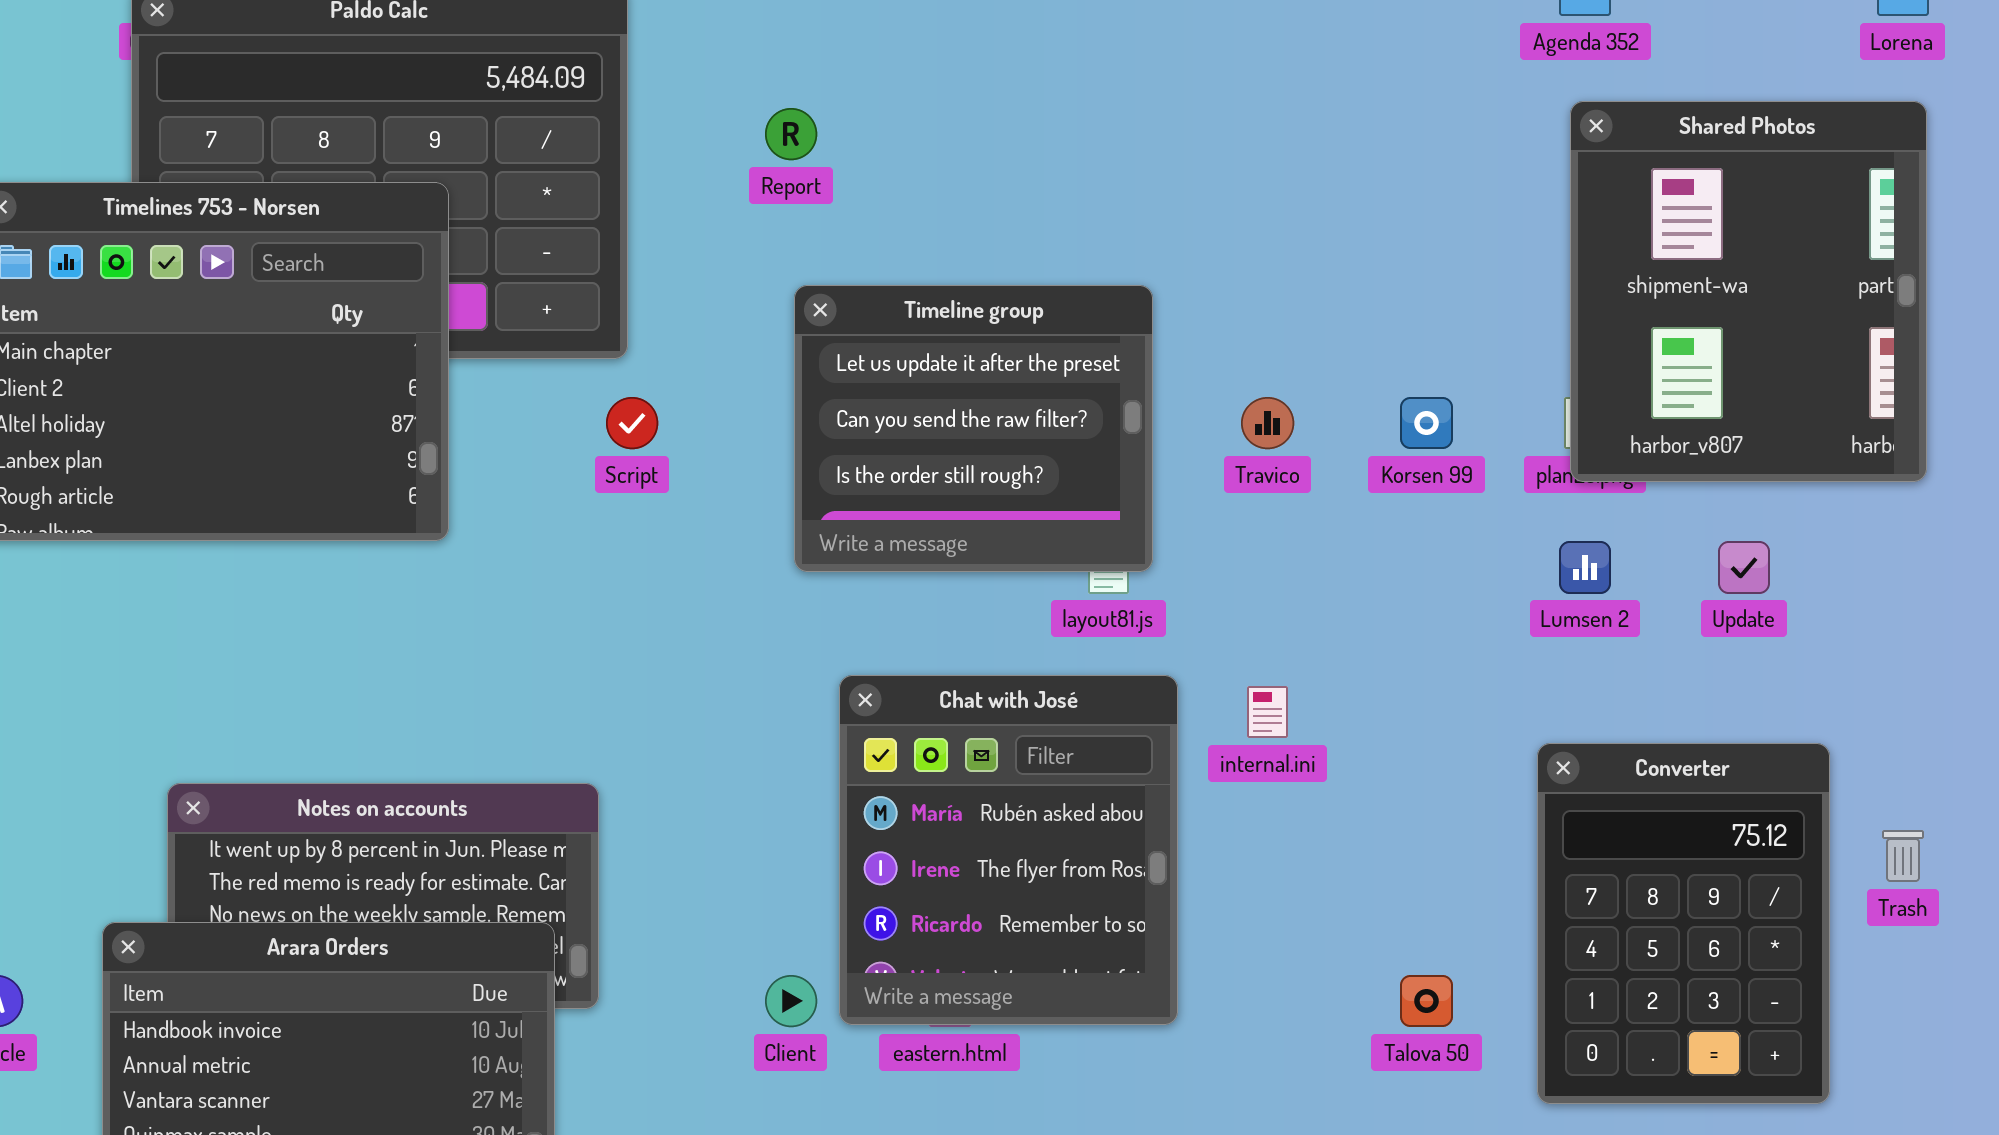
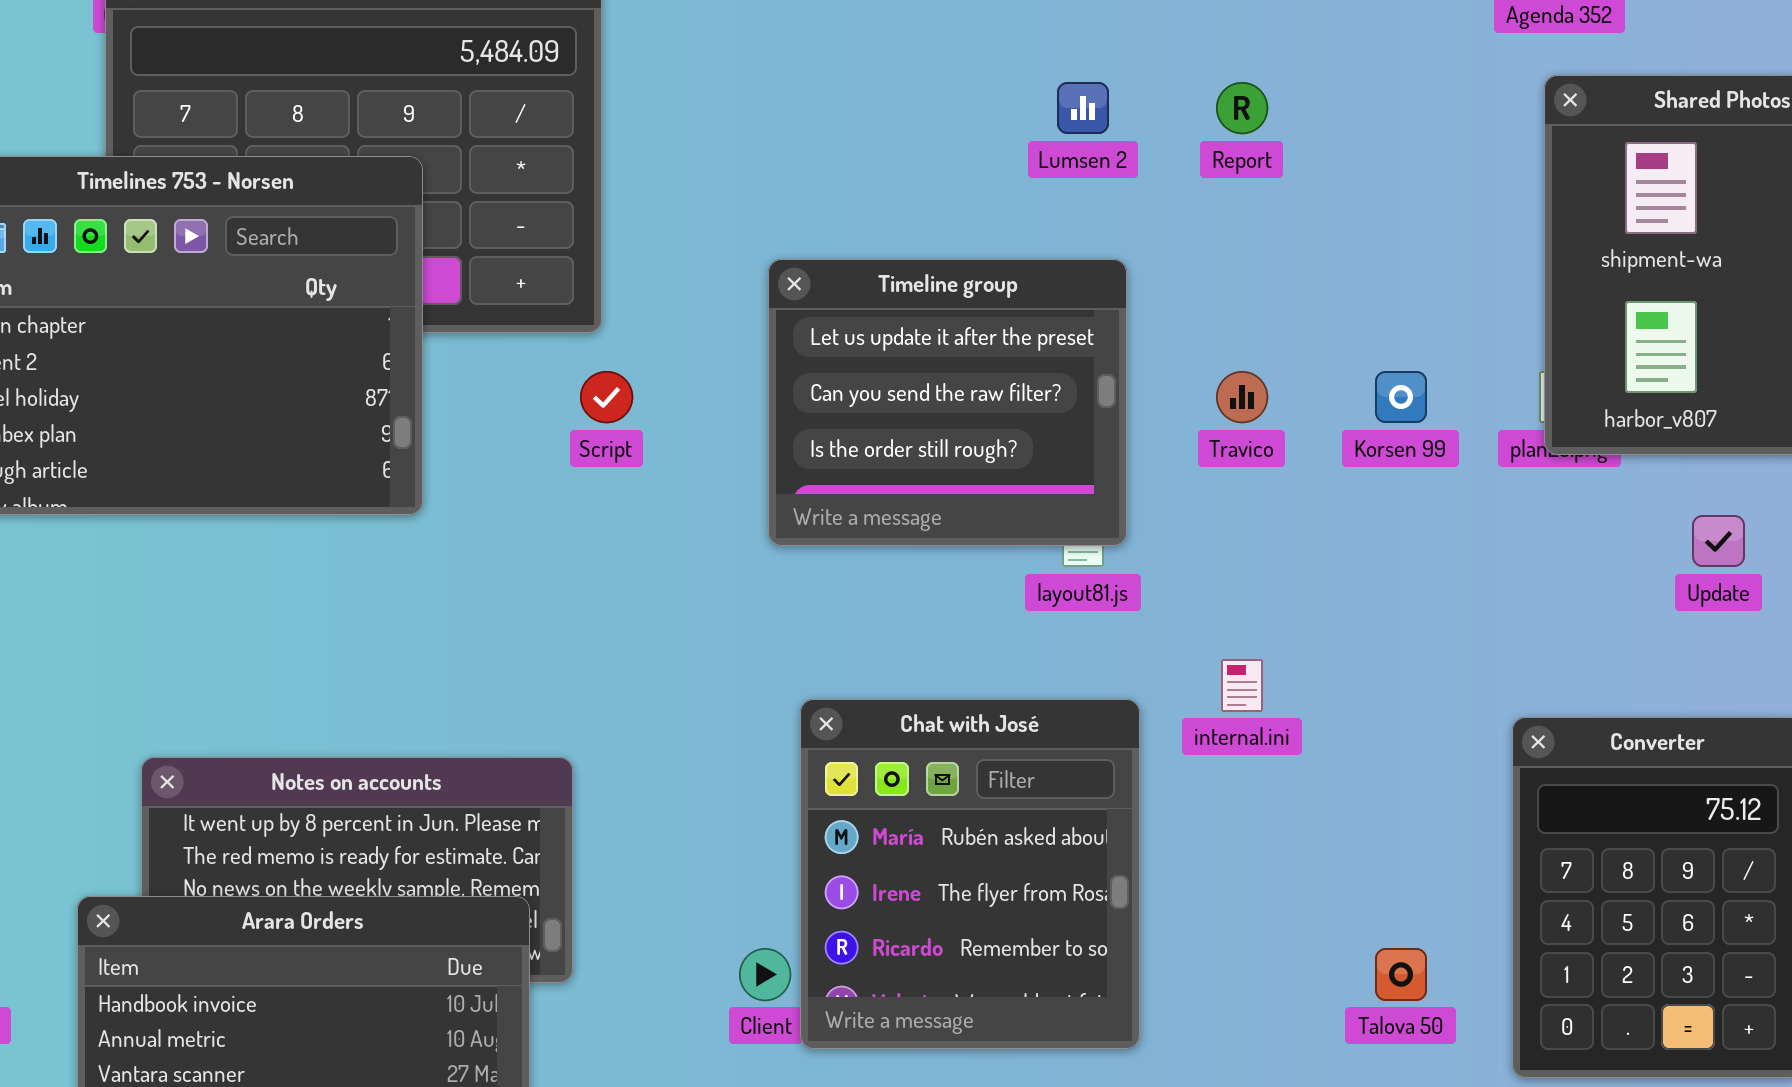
Report: [765,108,817,160] -> [1216,82,1268,134], moved
Lumsen 2: [1559,541,1611,594] -> [1057,82,1109,134], moved
Chat with José: [839,675,1178,1025] -> [800,699,1140,1049], moved

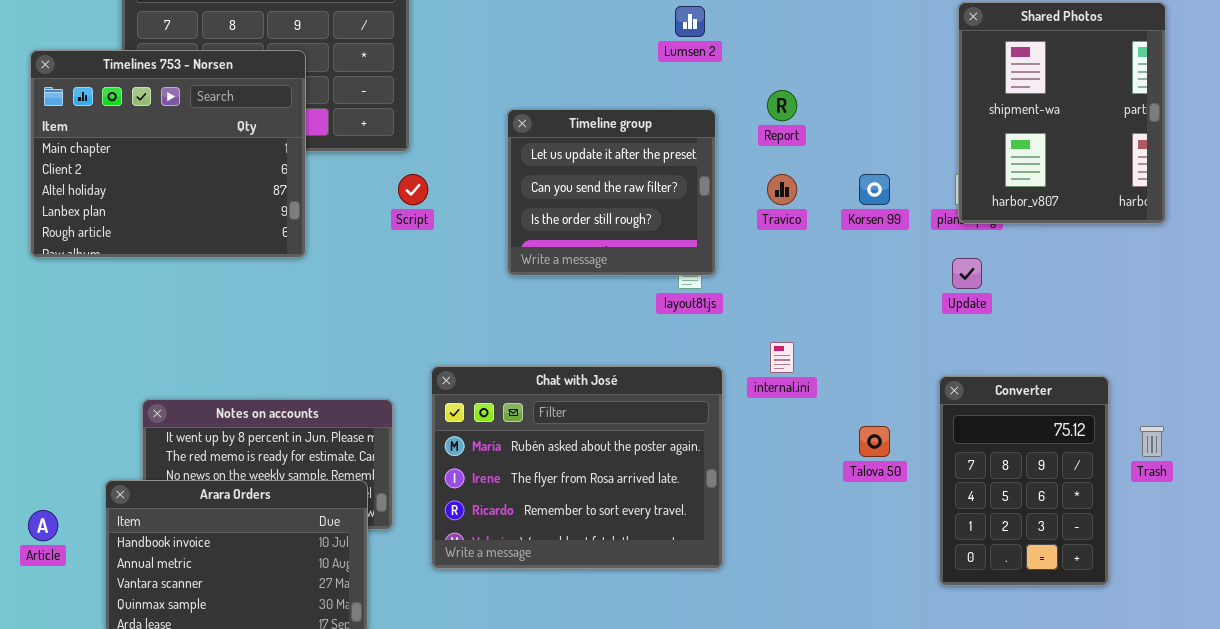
Report: [1216,82,1268,134] -> [767,90,797,121], moved
Update: [1692,515,1745,567] -> [952,258,982,289], moved
Chat with José: [800,699,1140,1049] -> [431,366,723,569], resized
Talova 50: [1375,948,1427,1001] -> [859,426,890,457], moved

